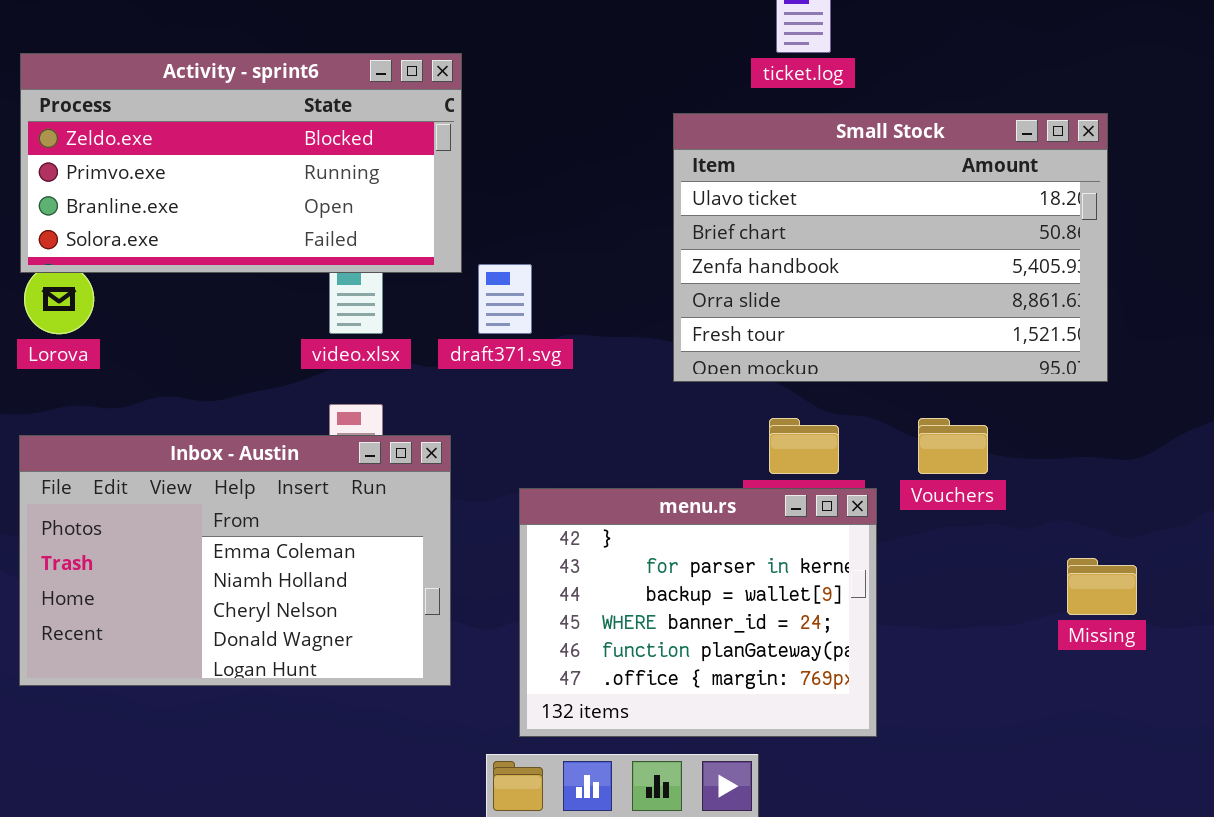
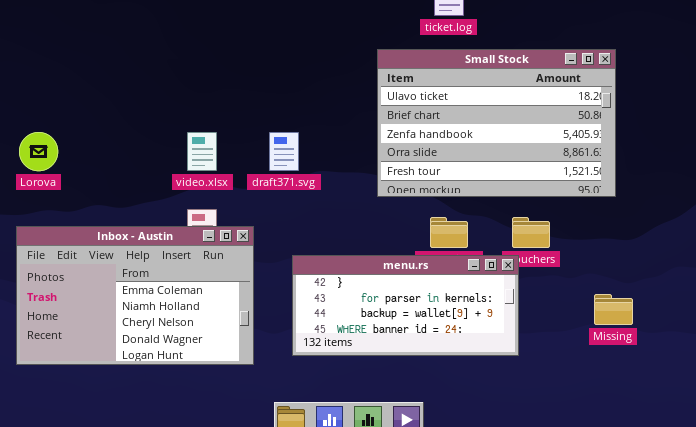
Activity - sprint6: [20,53,462,273] -> none, closed
menu.rs: [519,488,877,737] -> [292,255,519,356], resized

